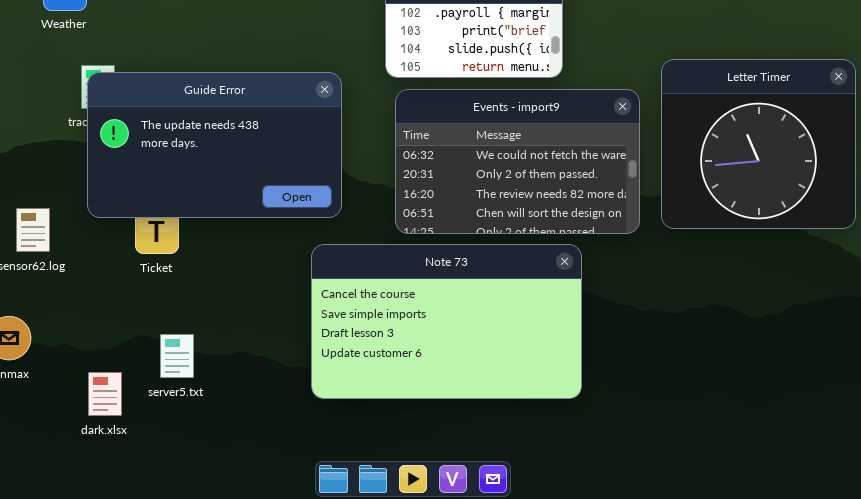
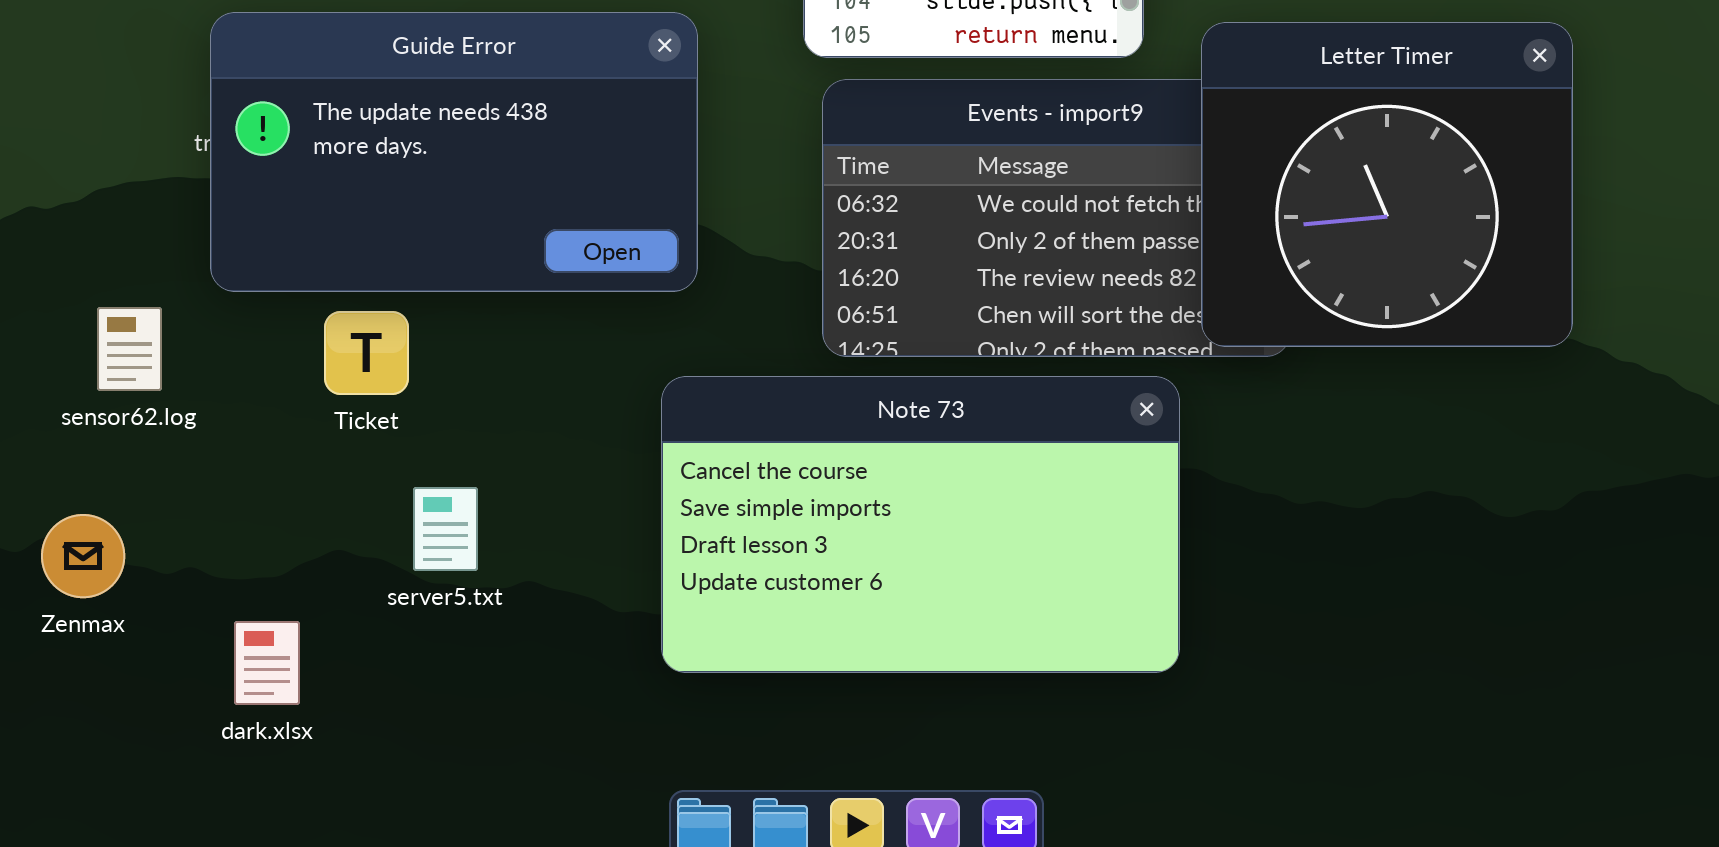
Letter Timer: [661,59,856,229] -> [1201,22,1573,347], moved
Guide Error: [87,72,342,218] -> [210,12,698,292], moved
server5.txt: [160,334,194,378] -> [413,487,478,571], moved

